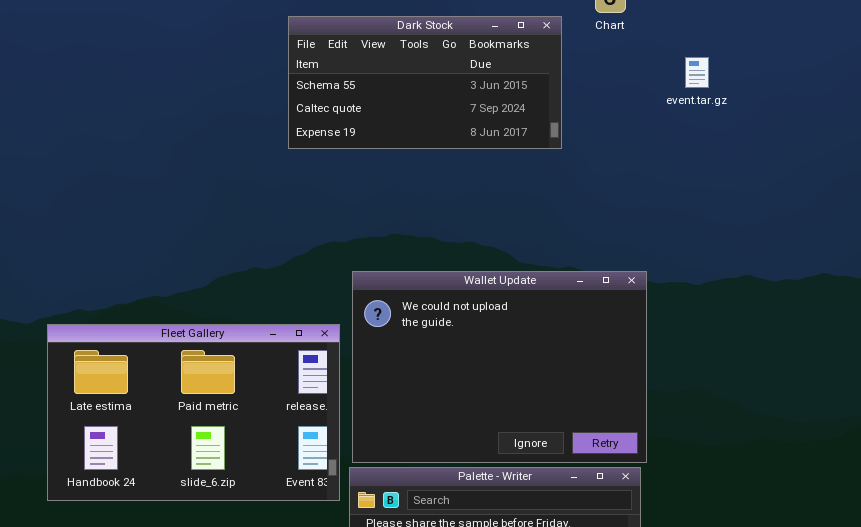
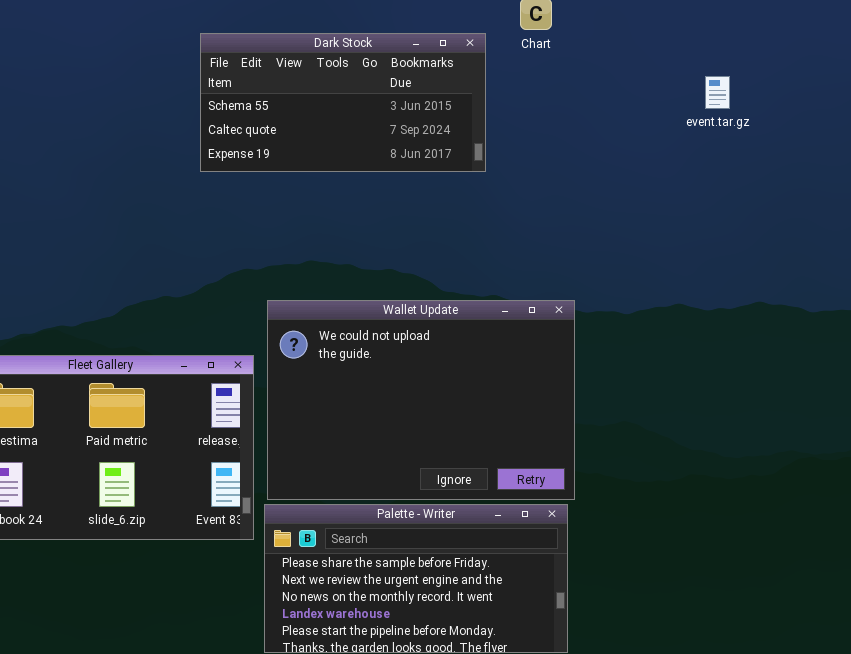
event.tar.gz: [685,57,709,88] -> [705,76,730,109], moved

